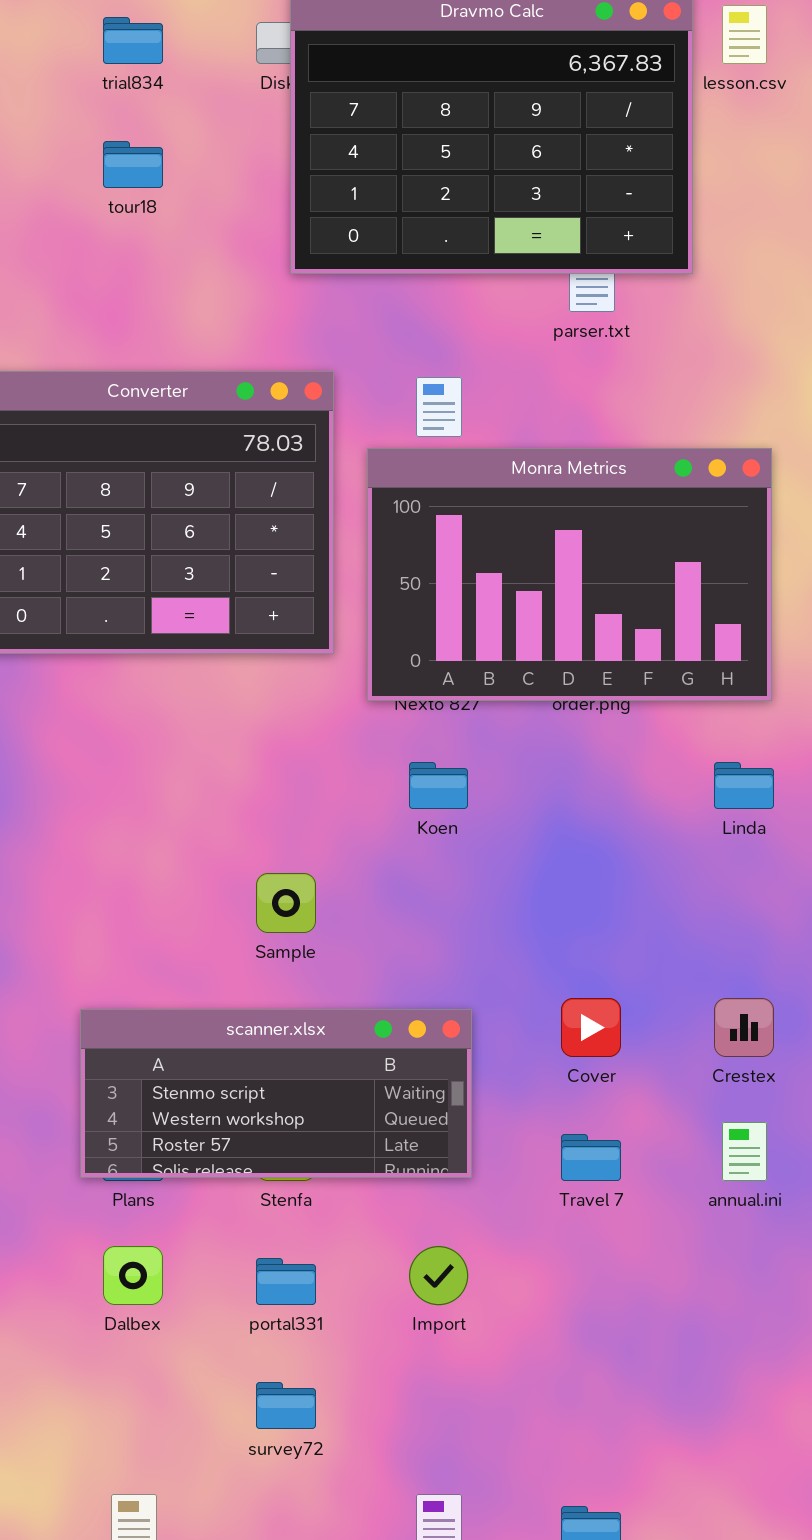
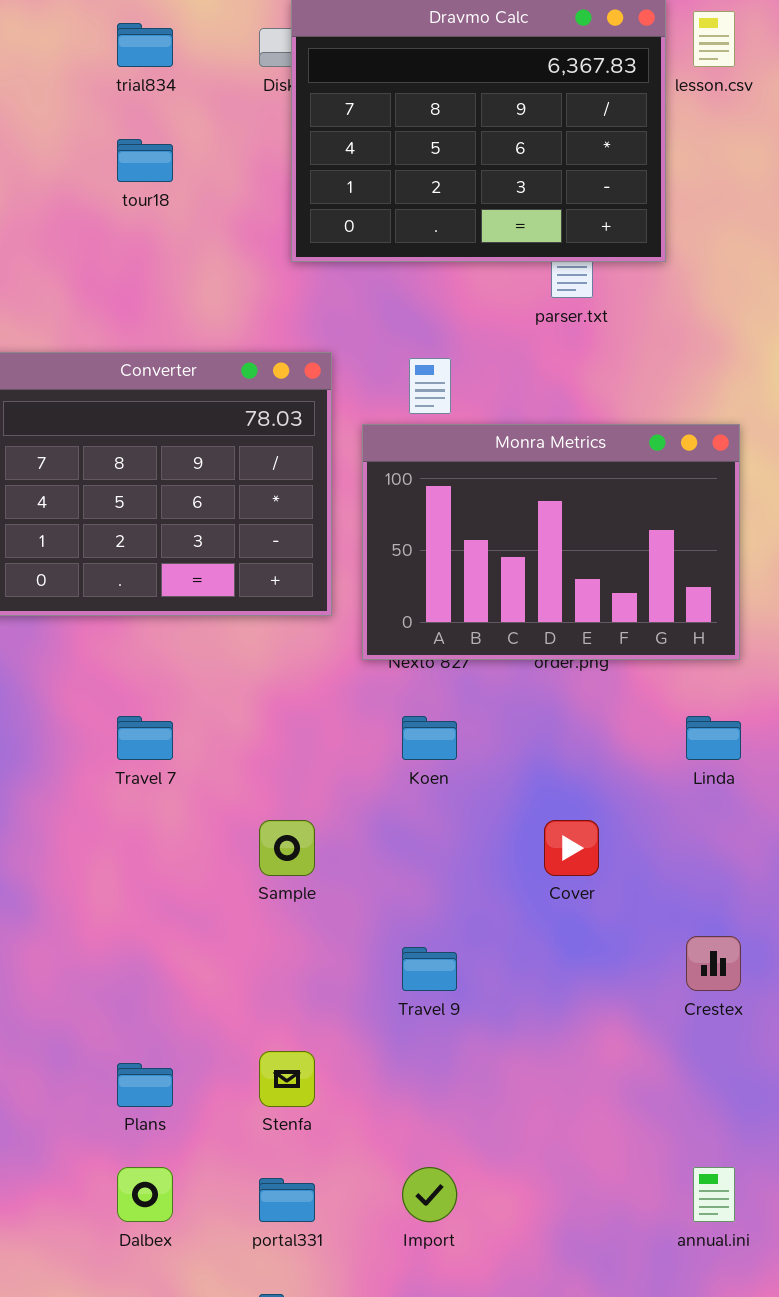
Cover: [561,998,621,1057] -> [544,820,599,876], moved
scanner.xlsx: [80,1009,472,1178] -> none, closed
annual.ini: [722,1122,767,1181] -> [693,1167,735,1222], moved
Travel 7: [561,1134,621,1181] -> [117,716,173,760], moved

